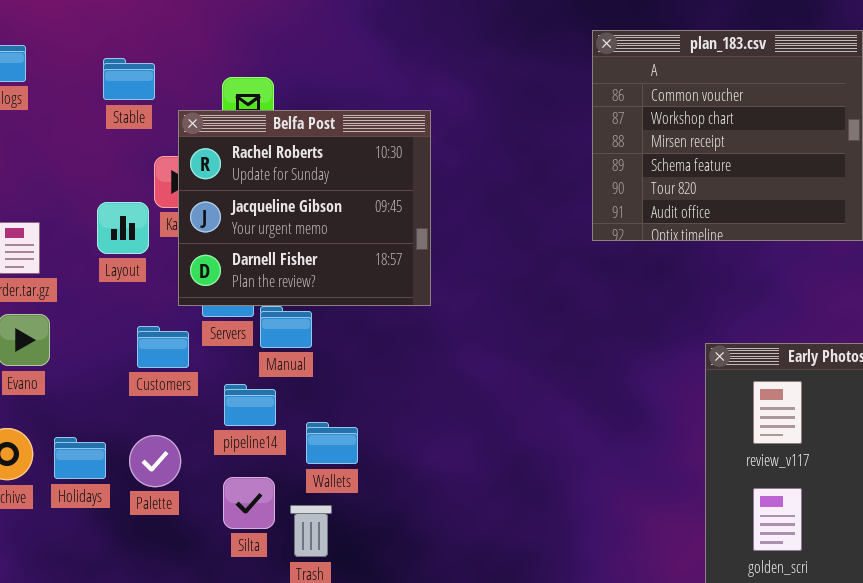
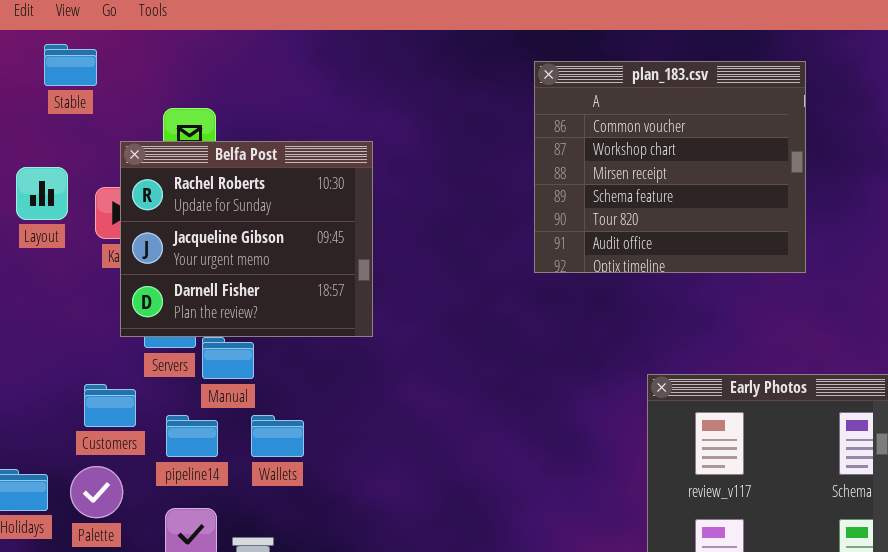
Stable: [103,58,155,100] -> [44,44,97,86], moved
Layout: [97,202,149,254] -> [16,167,68,220], moved
Customers: [137,326,189,368] -> [84,384,136,427], moved
Wallets: [306,422,358,464] -> [251,415,304,457], moved

